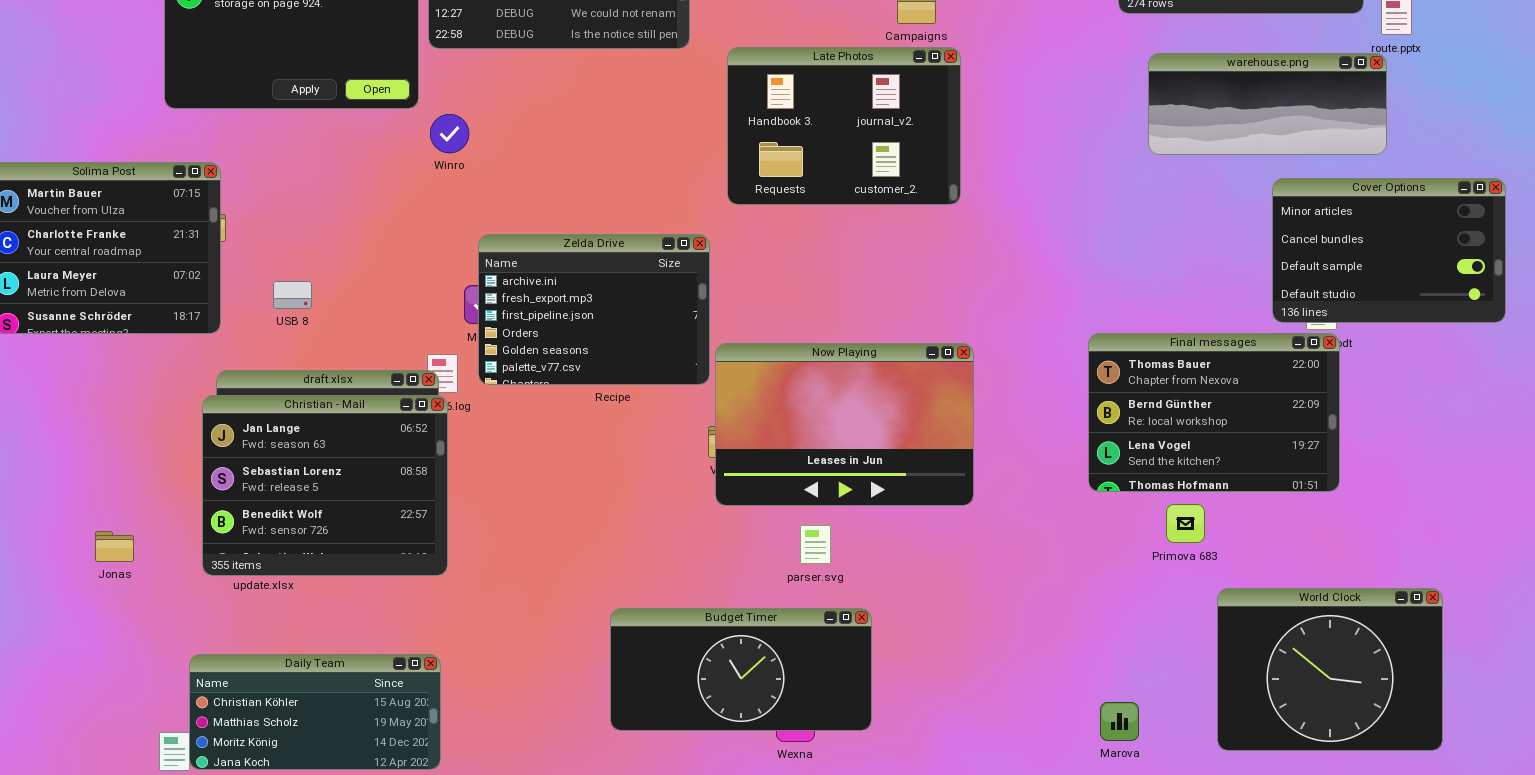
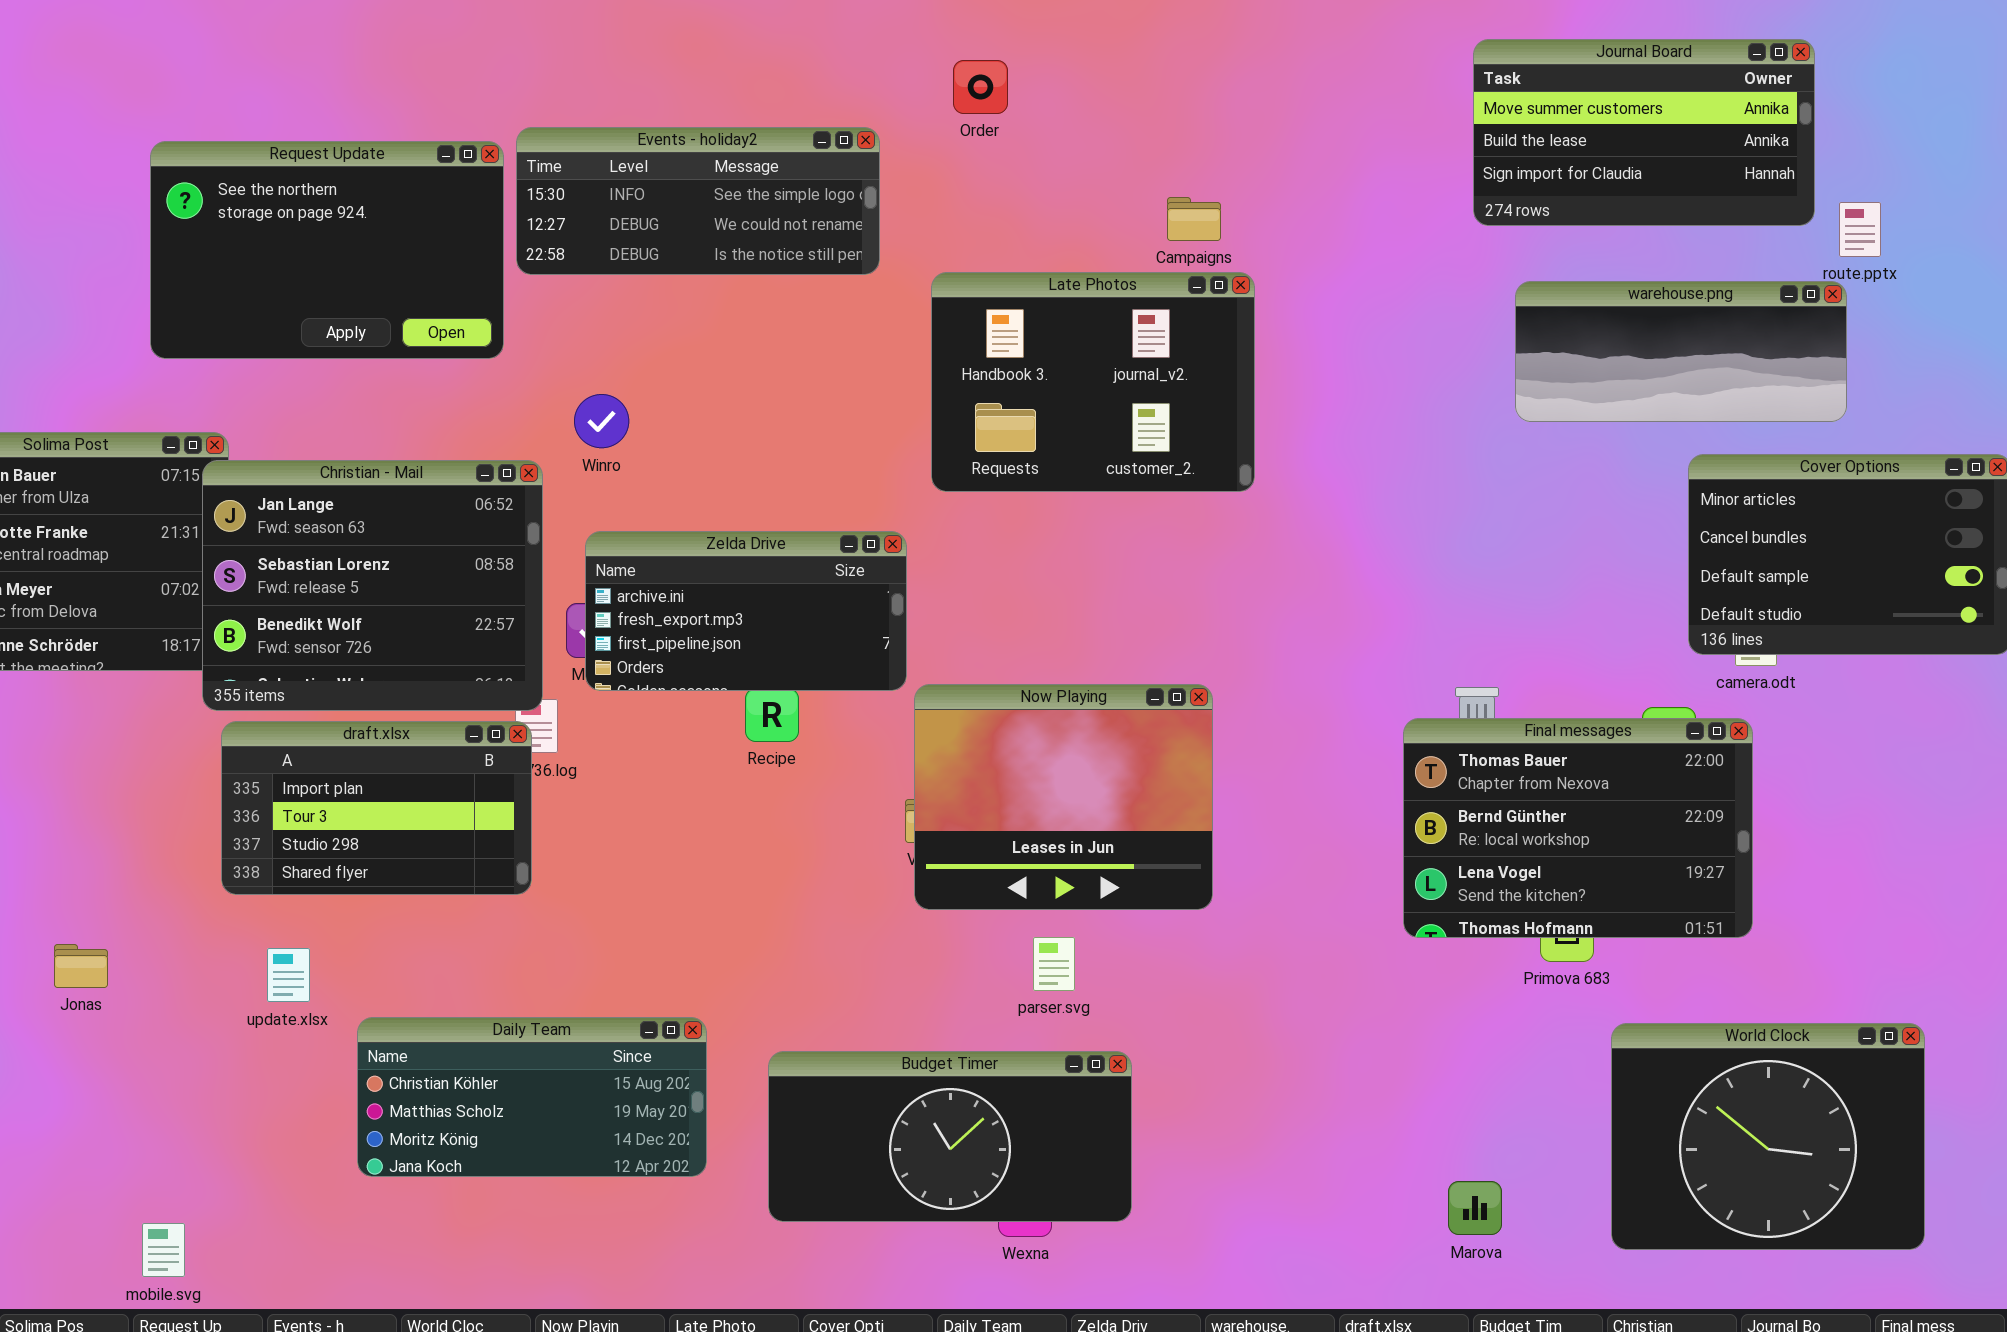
Winro: [430,114,469,153] -> [574,394,629,448], moved
Zelda Drive: [478,234,710,385] -> [585,531,907,691], resized
Final messages: [1088,333,1340,492] -> [1403,718,1753,938], moved
Now Playing: [715,343,974,506] -> [914,684,1213,910], resized
Christian - Mail: [202,395,448,576] -> [202,460,543,711], moved
Daily Team: [189,654,441,770] -> [357,1017,707,1177], moved

